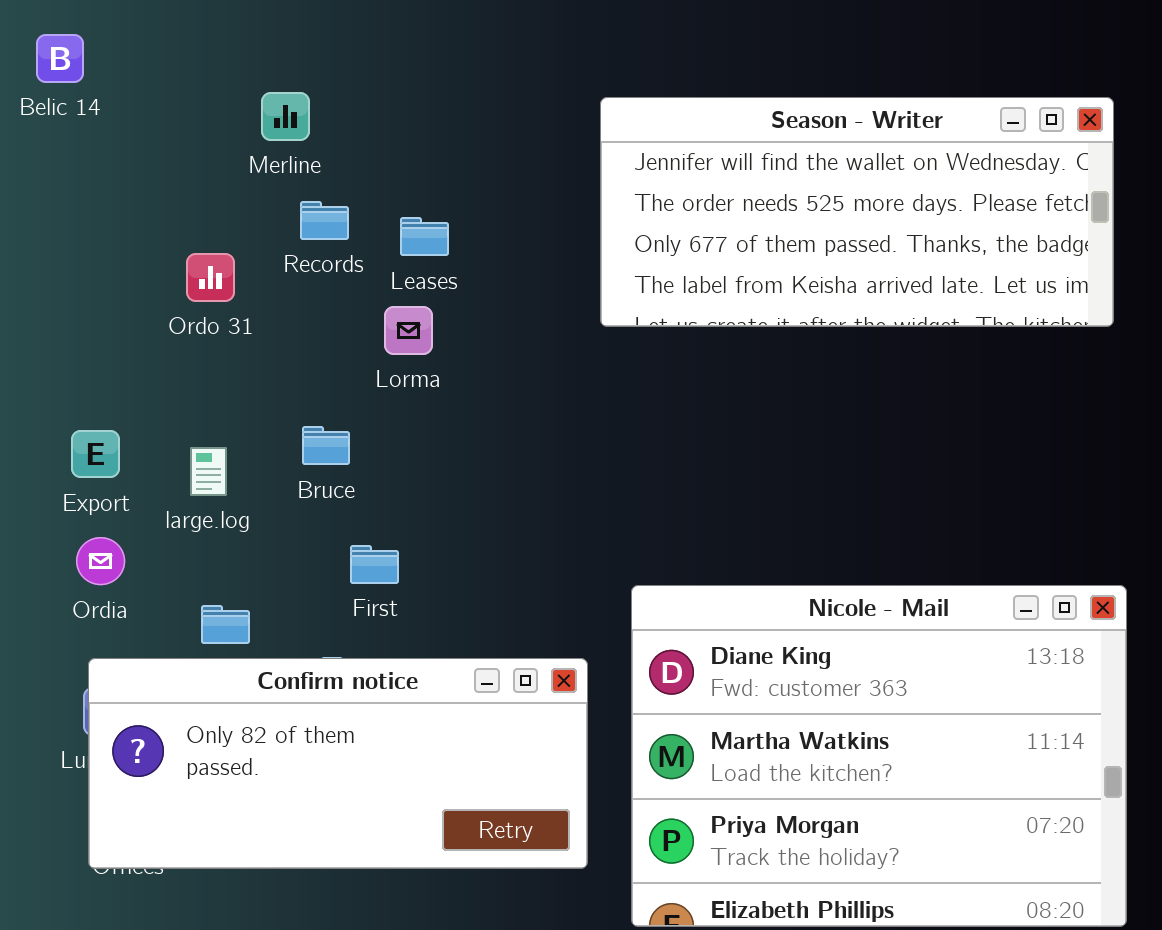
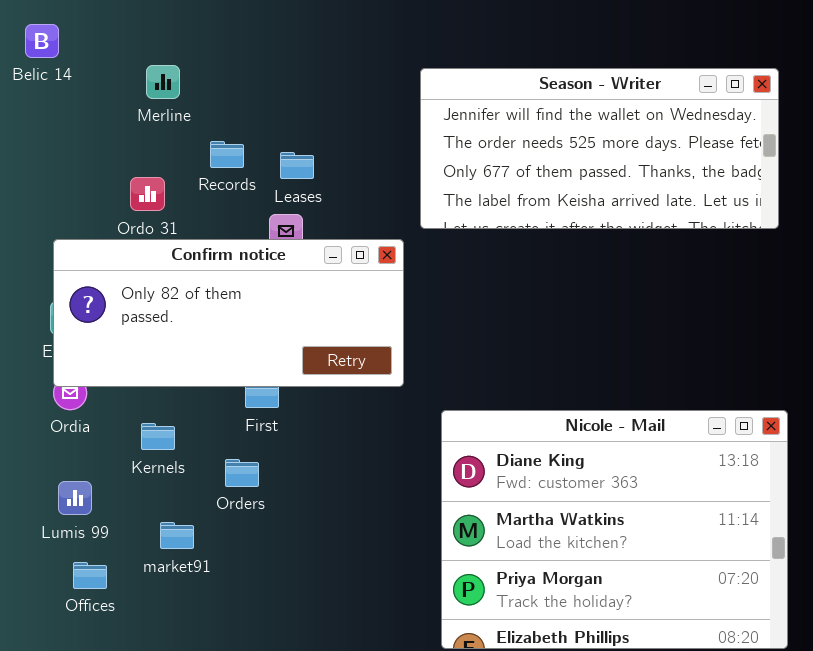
Merline: [261,92,310,141] -> [146,65,180,99], moved
Confirm notice: [88,658,588,869] -> [53,239,404,387], moved

